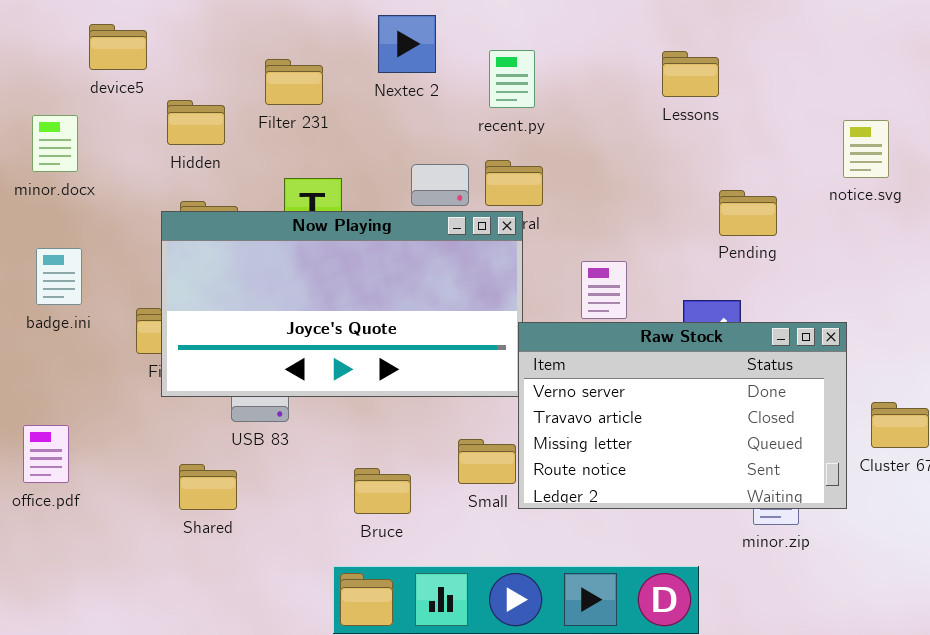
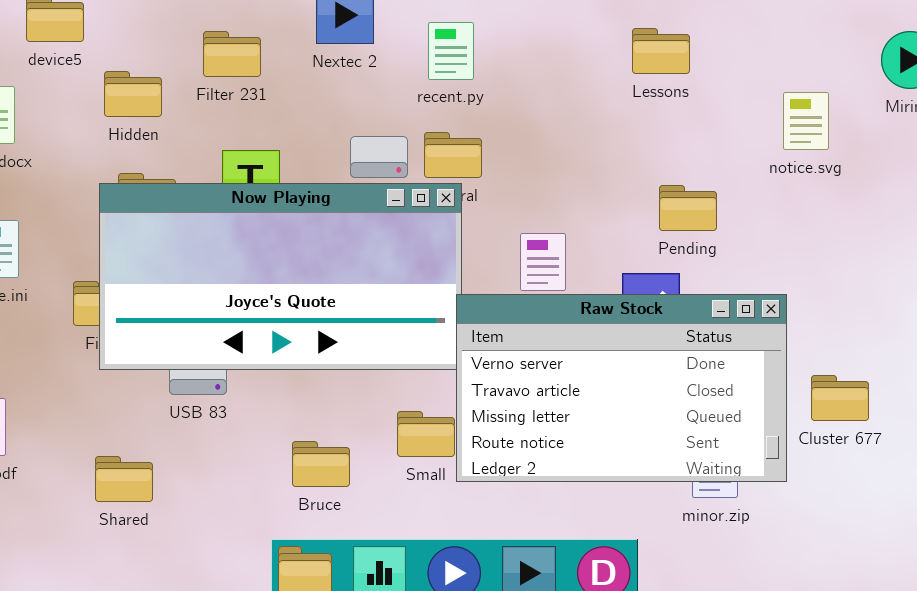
Lessons: [662,51,719,97] -> [632,28,690,74], moved
Pending: [719,190,777,236] -> [659,185,717,231], moved
Shared: [179,464,237,510] -> [95,456,153,502], moved

